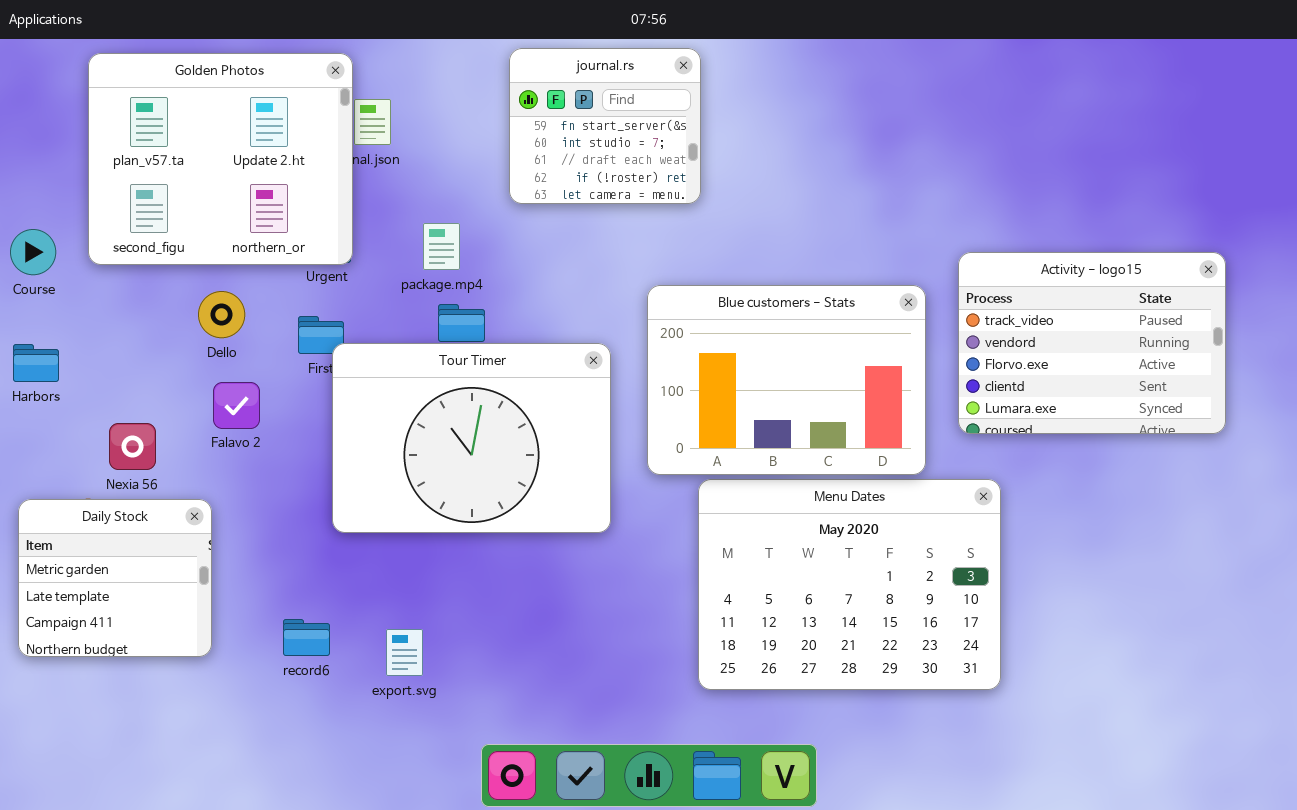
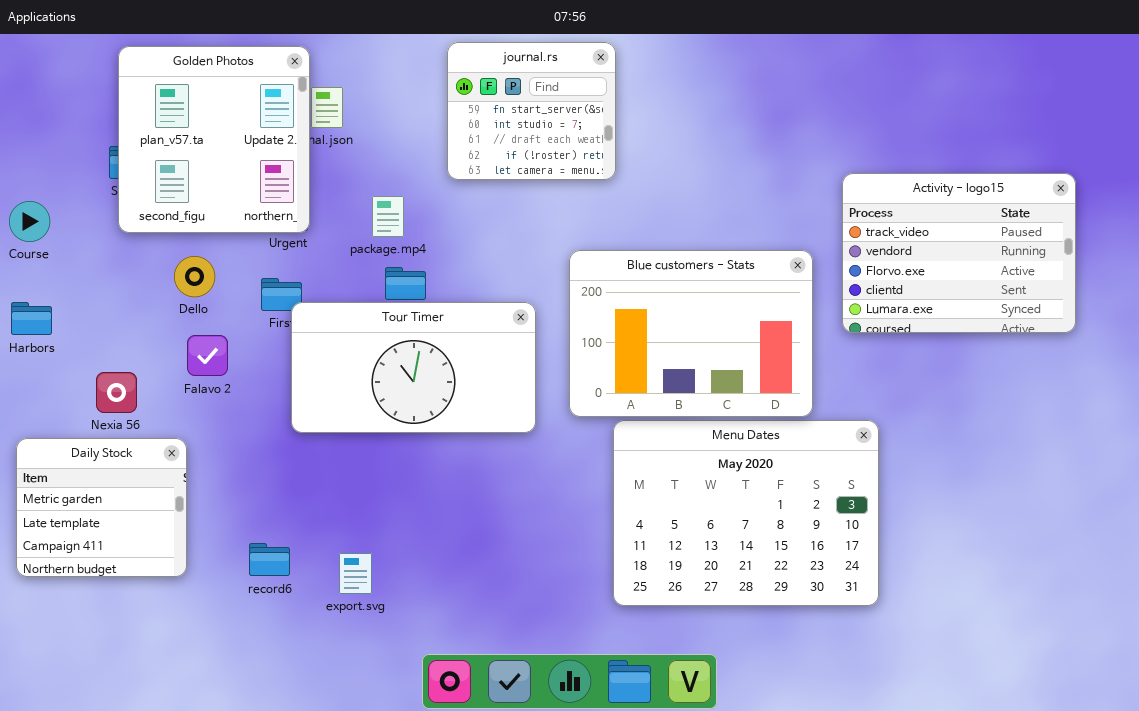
Golden Photos: [88,53,353,265] -> [118,46,310,233], resized
Activity - logo15: [958,252,1226,434] -> [842,173,1076,333], moved
Tour Timer: [332,343,611,533] -> [291,302,536,433], resized

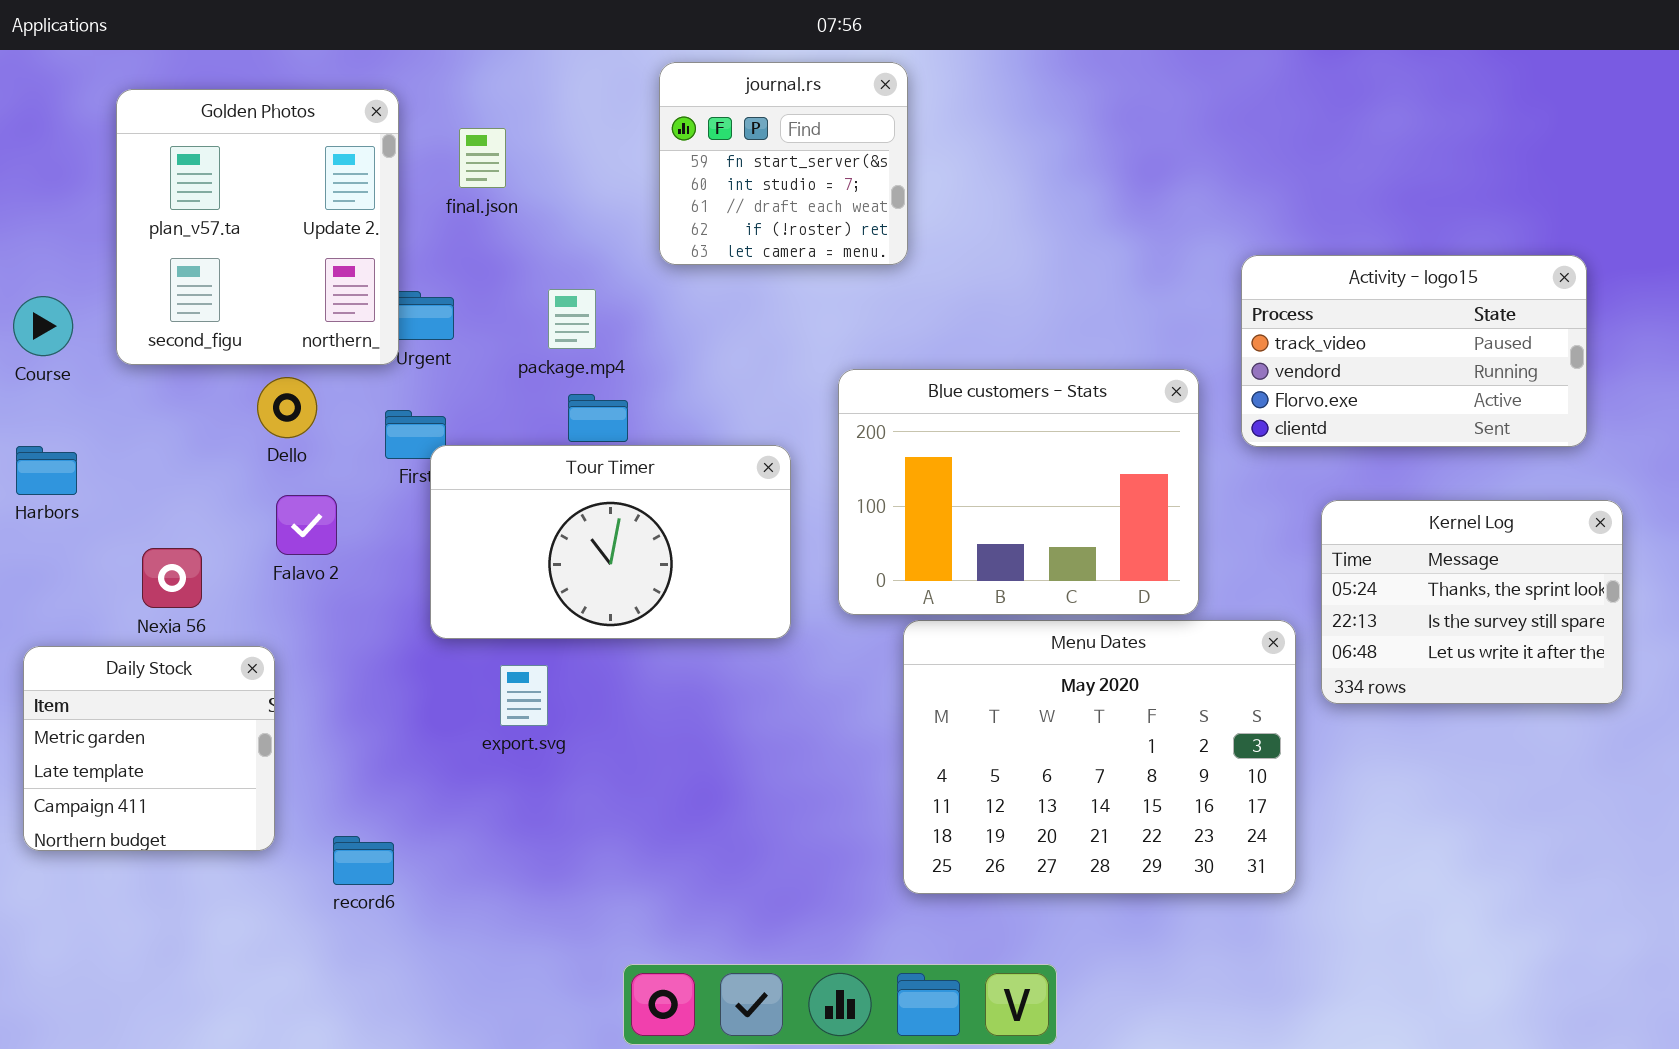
Golden Photos: [118,46,310,233] -> [116,89,399,365], moved
Activity - logo15: [842,173,1076,333] -> [1241,255,1587,447], resized
Kernel Log: none -> [1321,500,1623,704], opened
record6: [249,543,290,576] -> [333,836,394,885], moved
export.svg: [339,553,372,594] -> [500,665,548,726], moved

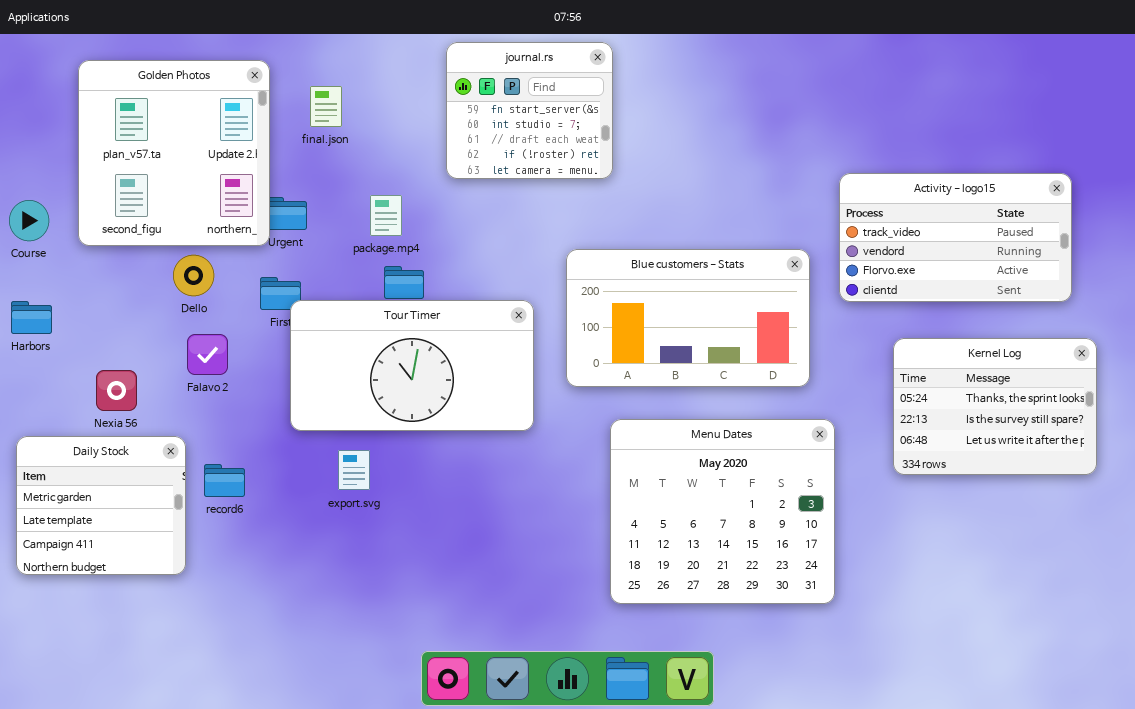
Blue customers - Stats: [838,369,1199,615] -> [566,249,810,387], resized
Menu Dates: [903,620,1296,894] -> [610,419,835,604], resized
record6: [333,836,394,885] -> [204,464,245,497], moved

